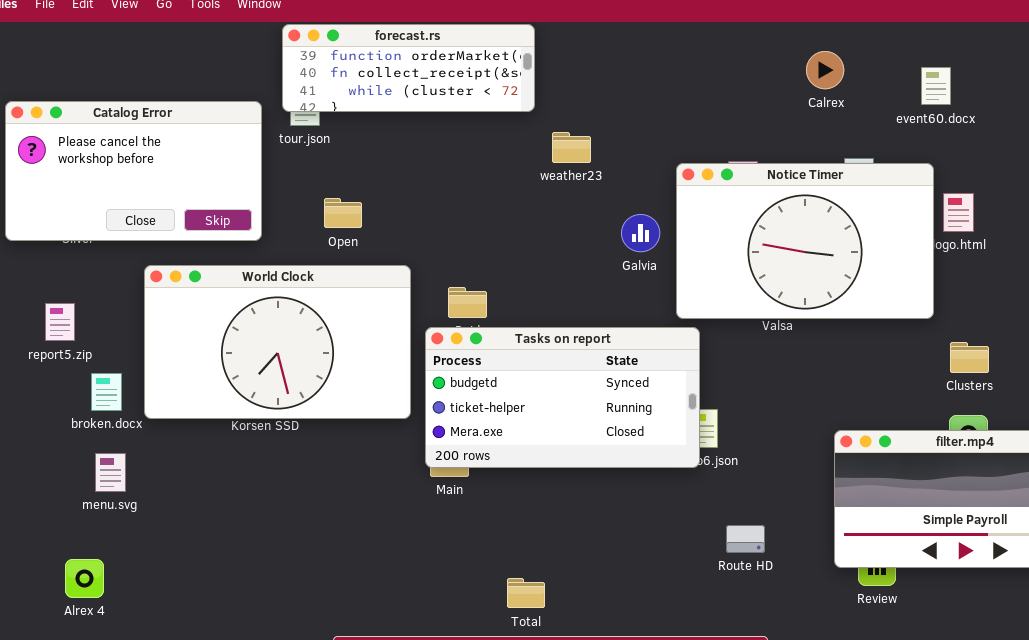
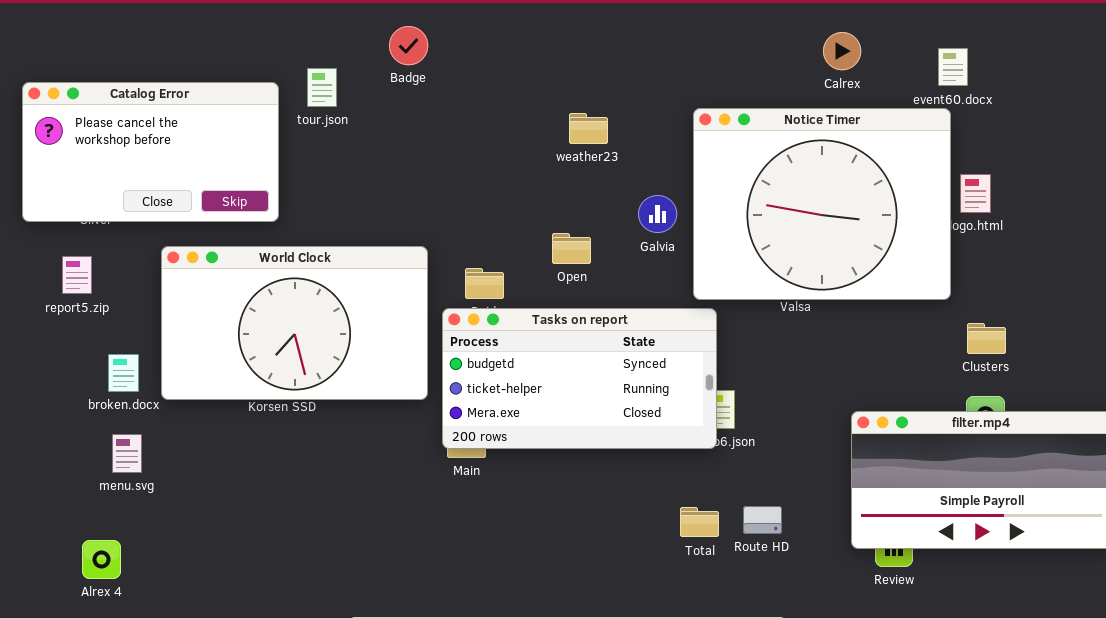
forecast.rs: [282,24,535,112] -> none, closed
Notice Timer: [676,163,934,319] -> [693,108,951,300], resized
Open: [324,198,362,228] -> [552,233,591,264], moved
report5.zip: [45,303,75,341] -> [62,256,92,294], moved
Total: [507,578,545,608] -> [680,507,719,537], moved

